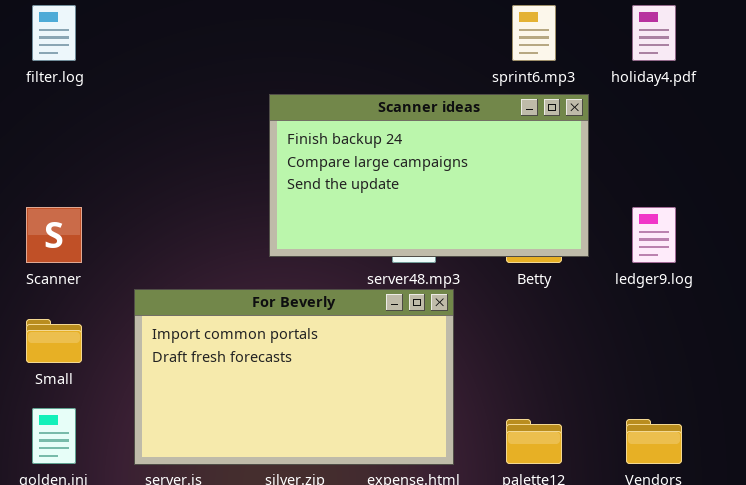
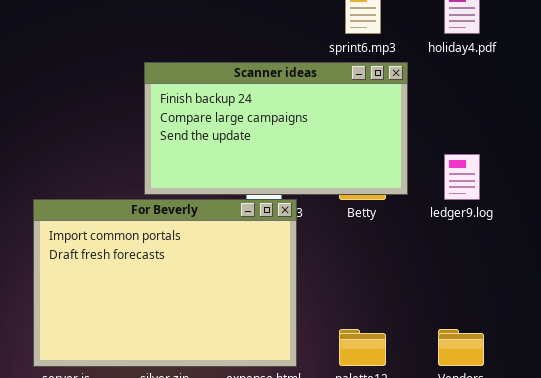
For Beverly: [134,289,454,465] -> [33,199,297,367], resized

